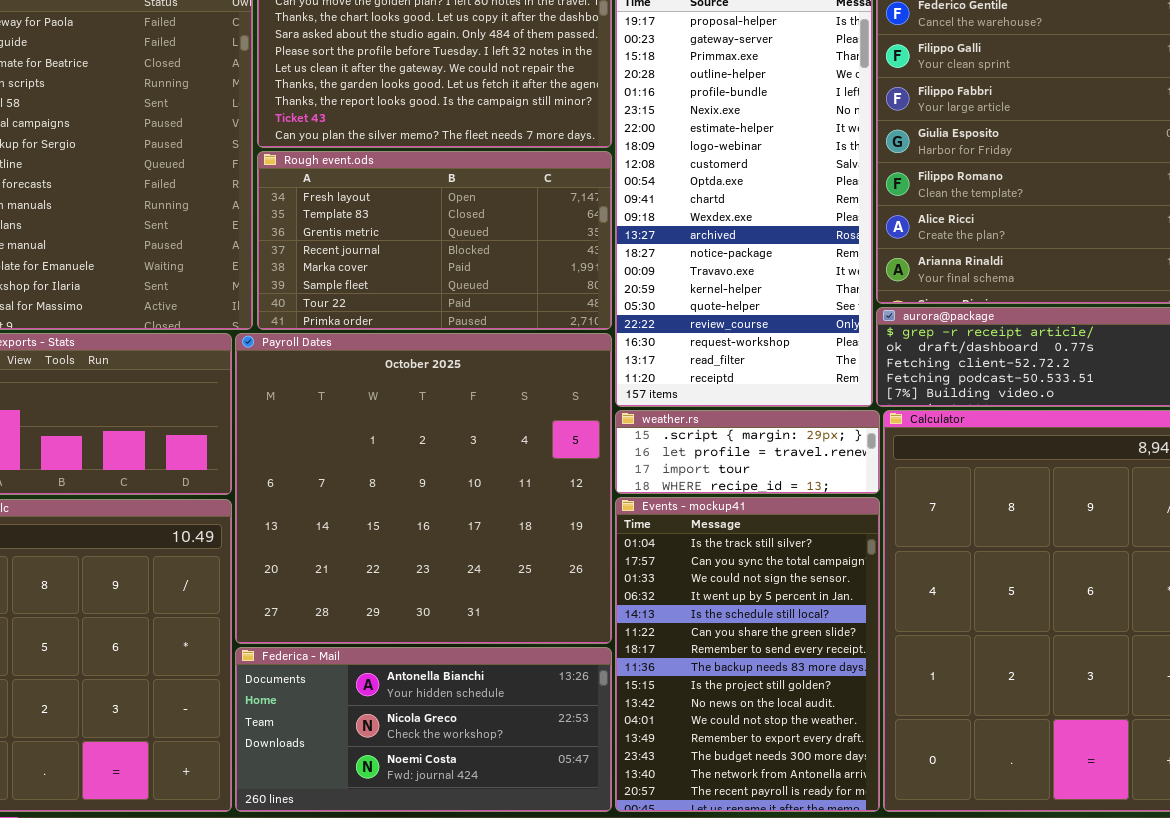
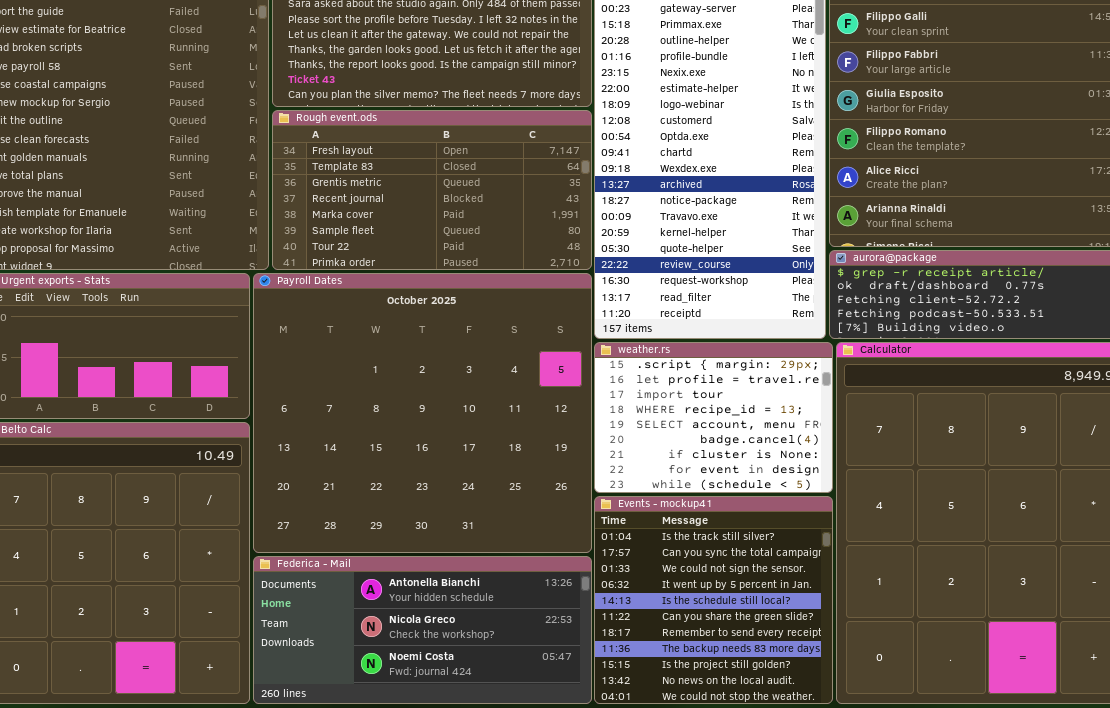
weather.rs: [615,410,880,494] -> [594,342,833,493], resized
Events - mockup41: [615,497,880,812] -> [594,496,833,704], resized

